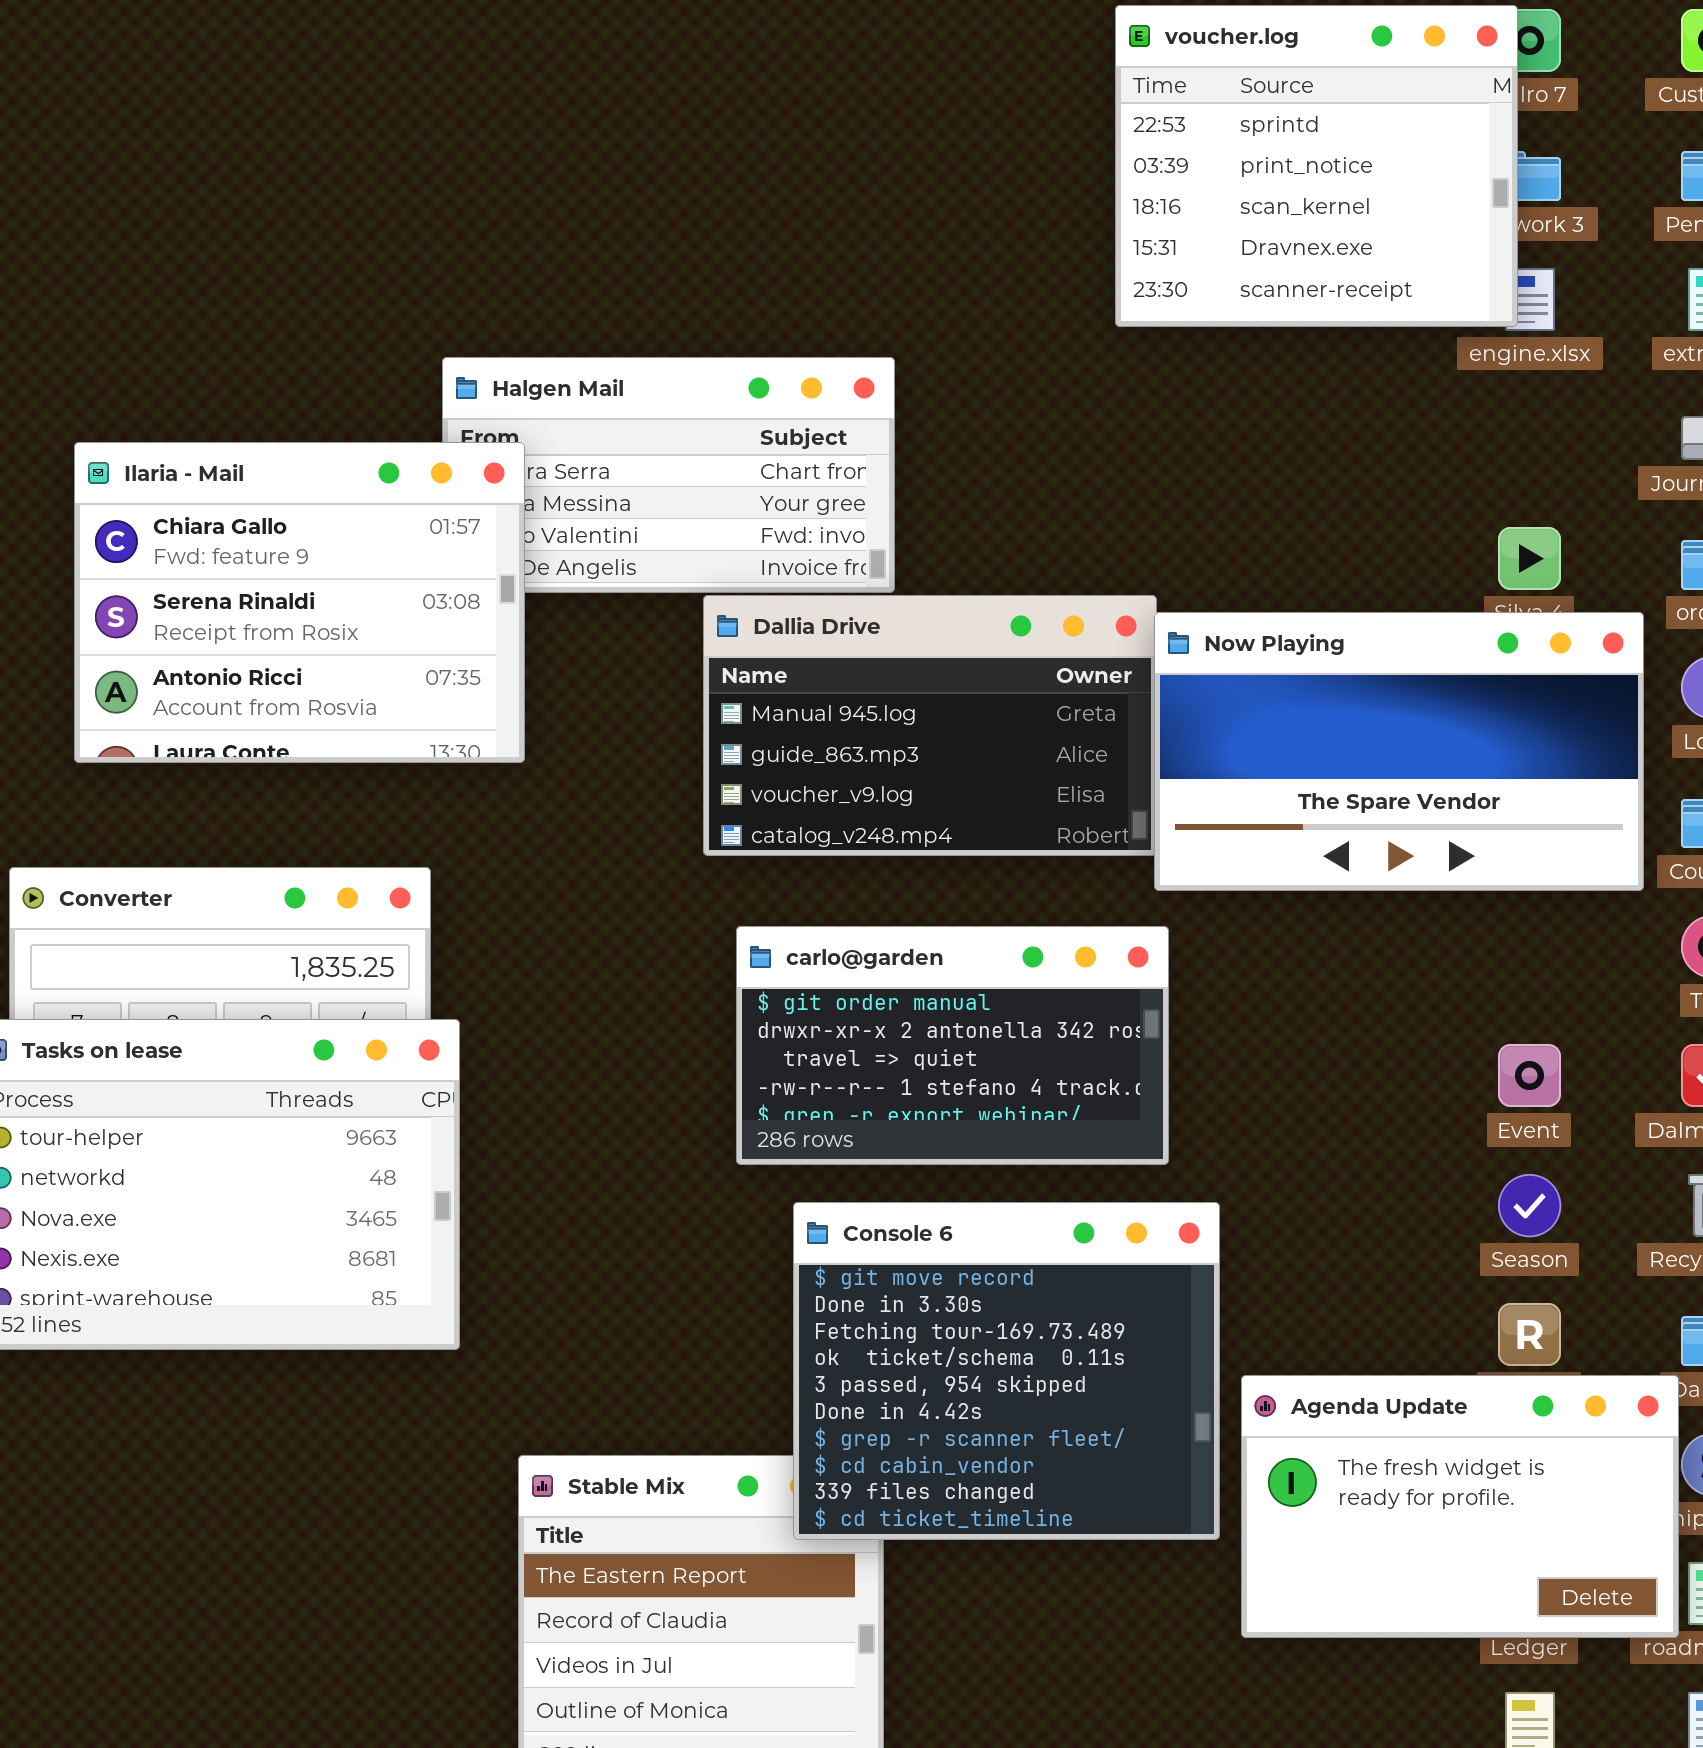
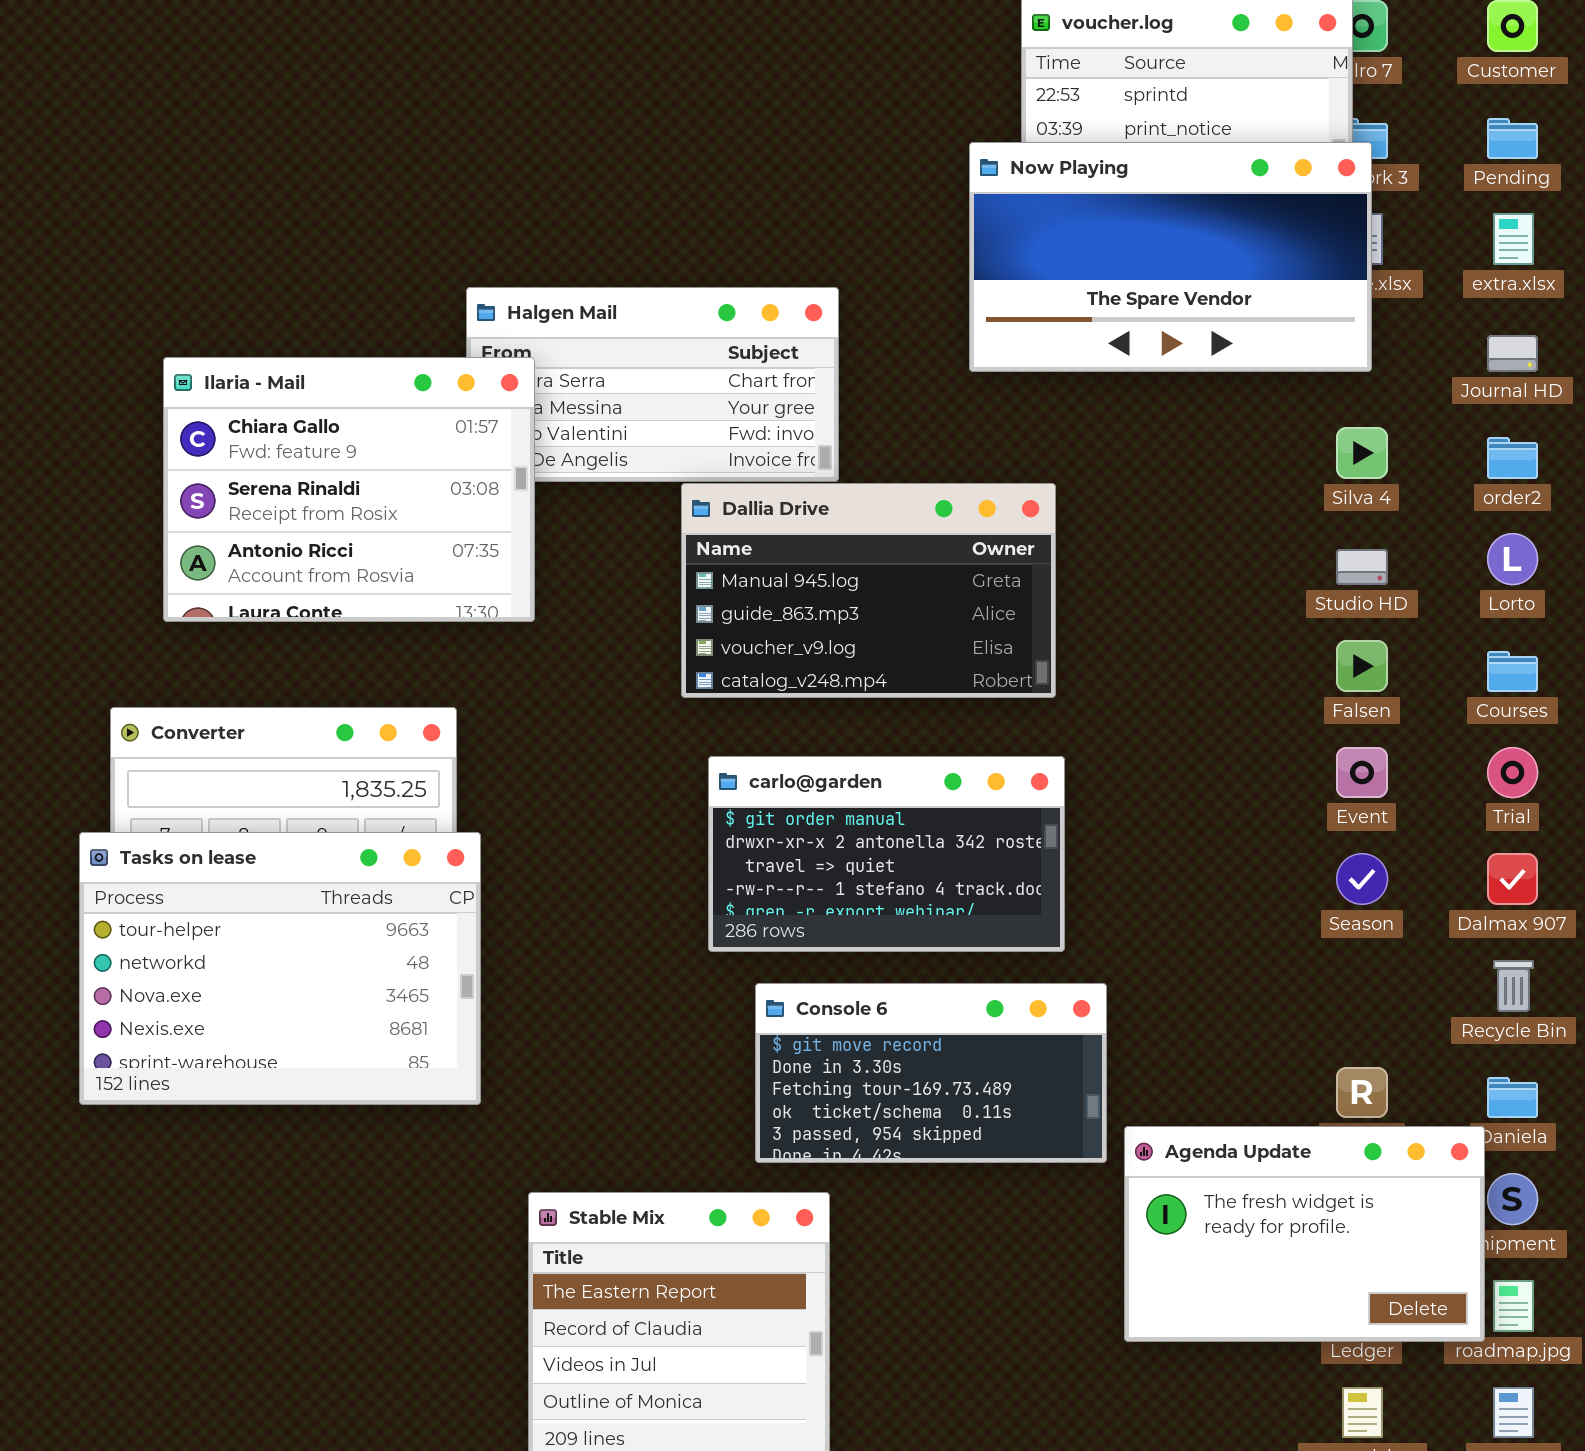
Now Playing: [1154,612,1644,891] -> [969,142,1372,372], moved
Event: [1498,1044,1561,1107] -> [1336,747,1388,798], moved
Season: [1498,1174,1561,1237] -> [1336,853,1388,905], moved
Console 6: [793,1202,1220,1540] -> [755,983,1107,1163], resized

